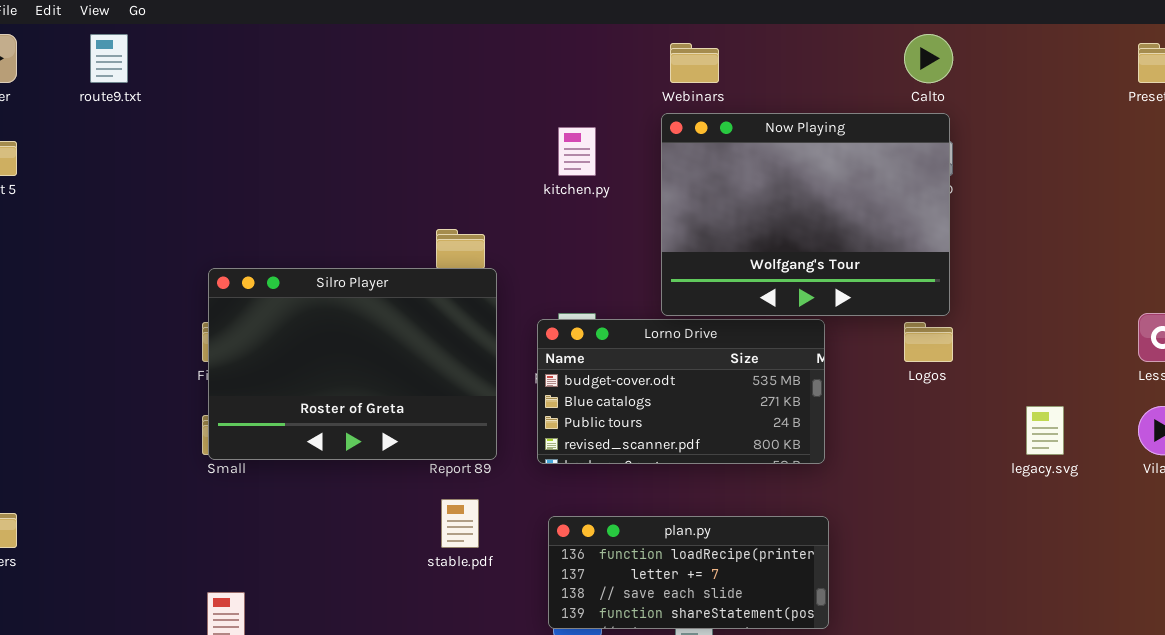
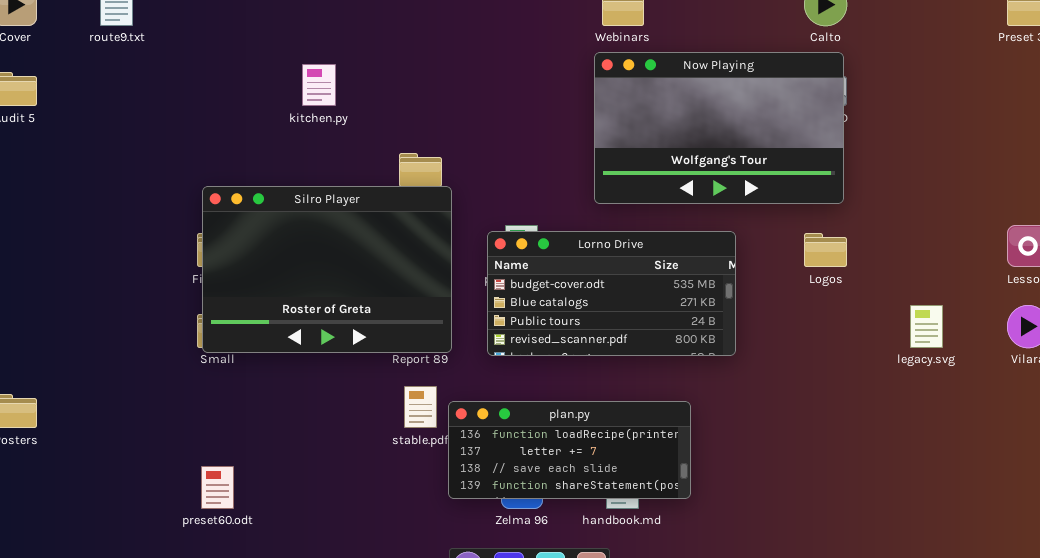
Now Playing: [661,113,950,316] -> [594,52,844,204], resized
kitchen.py: [558,127,596,176] -> [302,64,336,106], moved
plan.py: [548,516,829,629] -> [448,401,691,499], moved

